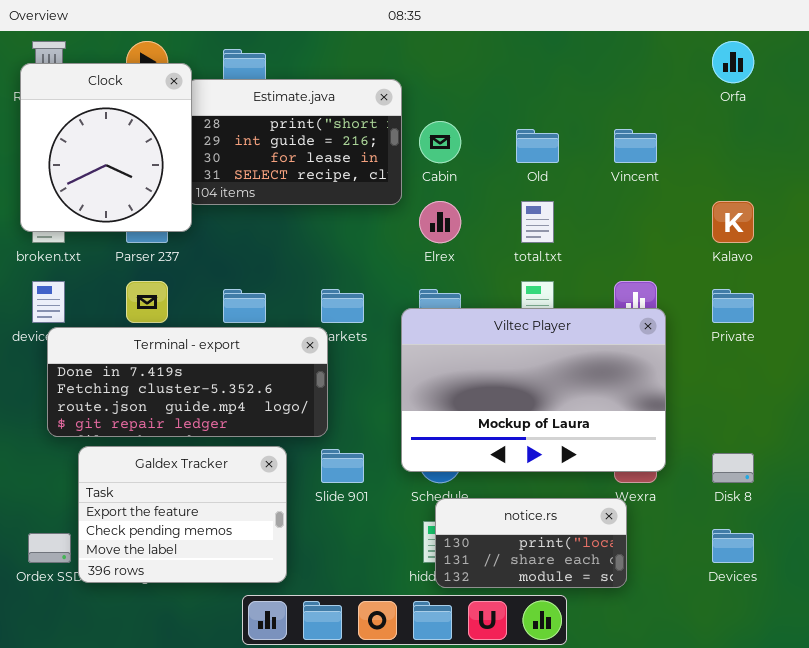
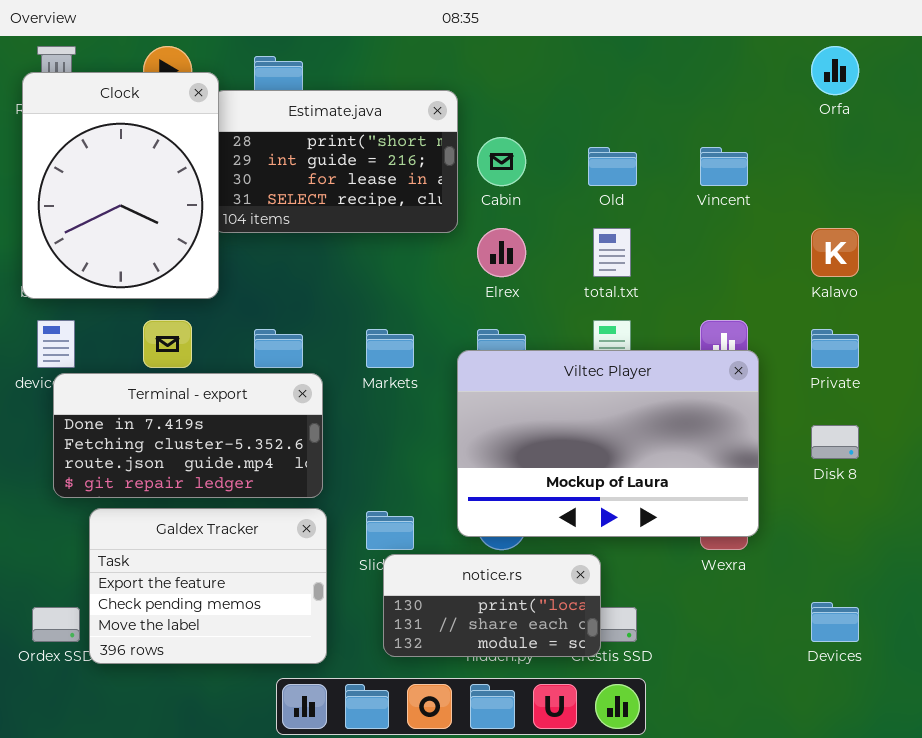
Clock: [20,63,192,232] -> [22,72,219,299], resized
Terminal - export: [47,327,328,437] -> [53,373,323,498], resized
Disk 8: [712,453,754,483] -> [811,425,859,459], moved
notice.rs: [435,498,627,588] -> [383,554,601,657], moved

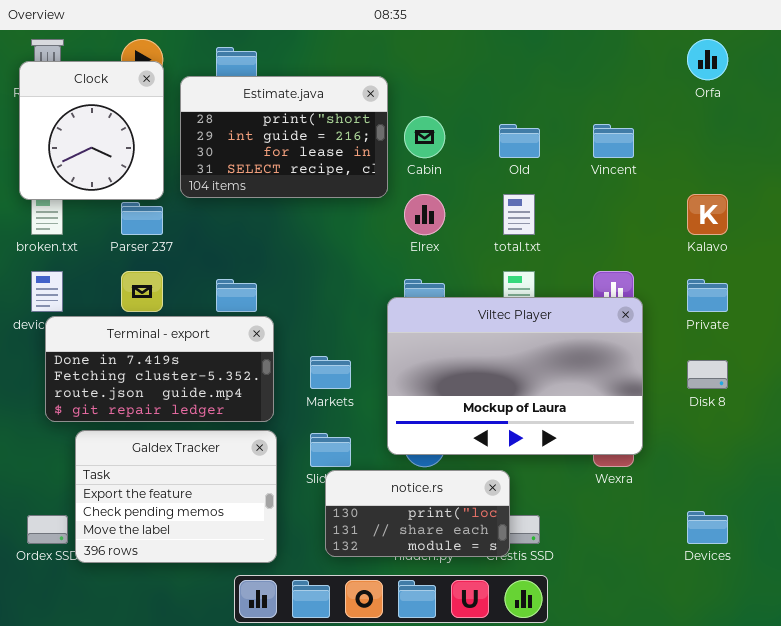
Clock: [22,72,219,299] -> [19,61,164,200], resized
Markets: [366,329,414,368] -> [310,356,351,389], moved

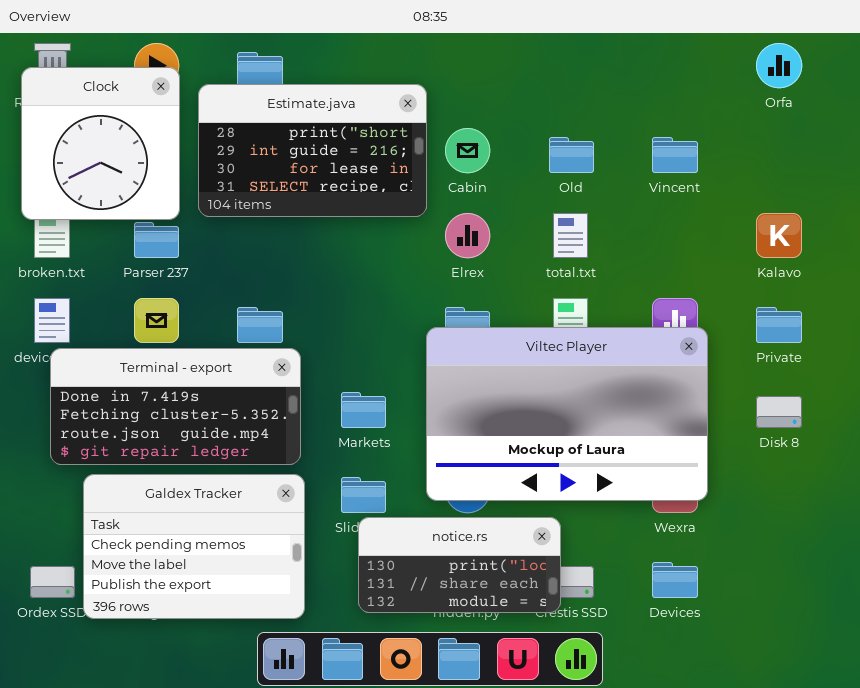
Galdex Tracker: [75,430,277,563] -> [83,474,305,619], scrolled down 1 row
Devices: [687,511,728,544] -> [652,562,698,598], moved

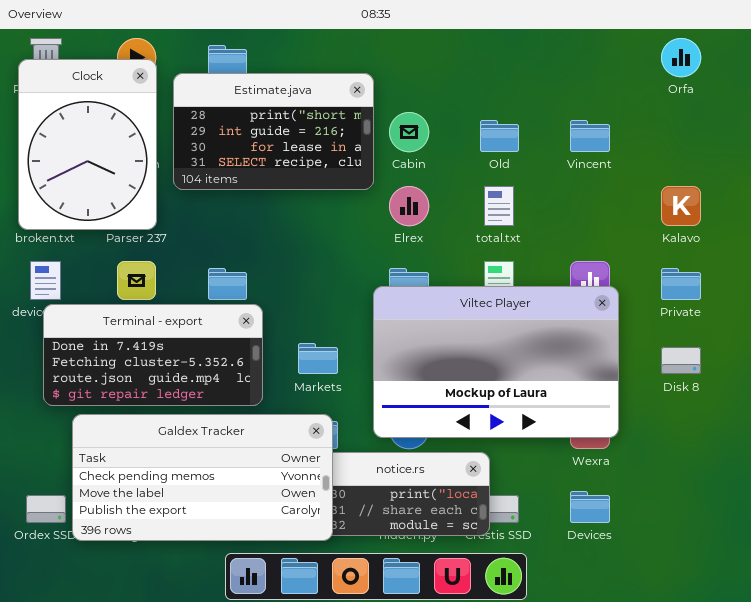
Clock: [21,67,180,220] -> [18,59,157,230], resized
Galdex Tracker: [83,474,305,619] -> [72,414,333,541], resized

